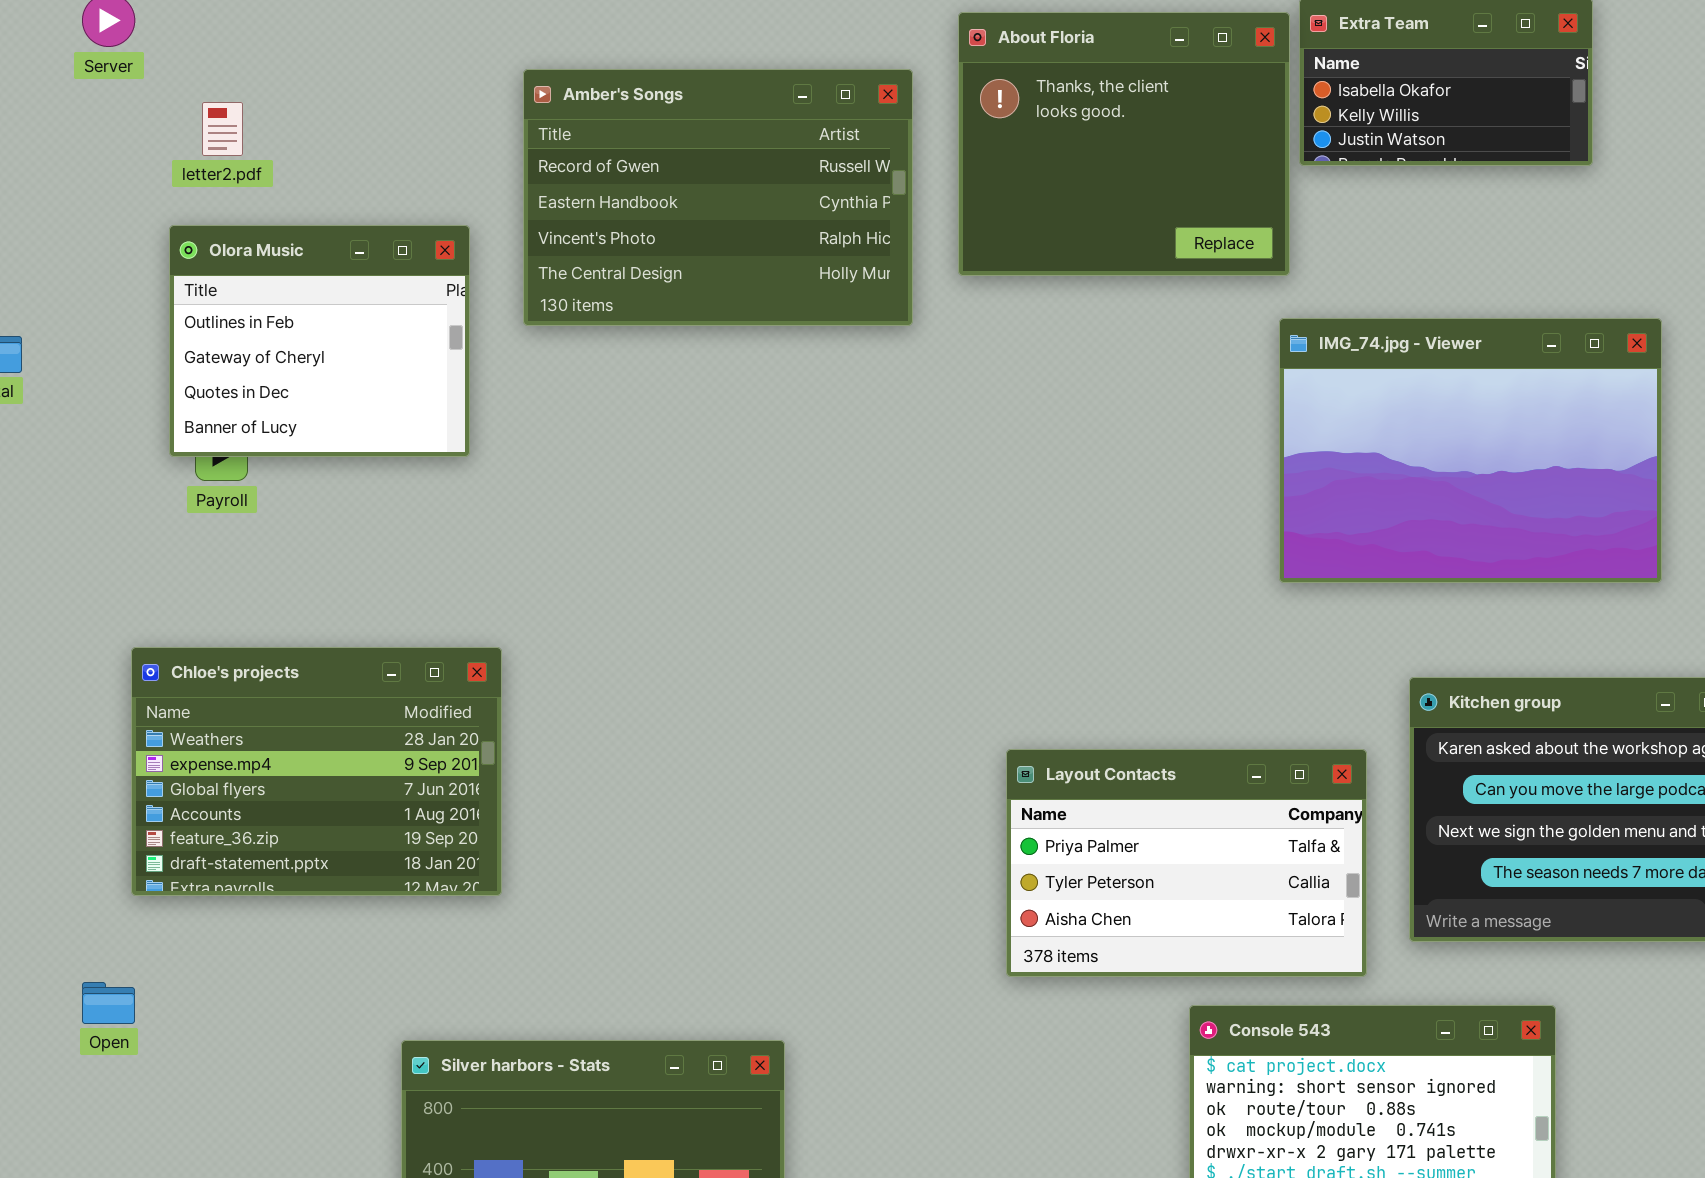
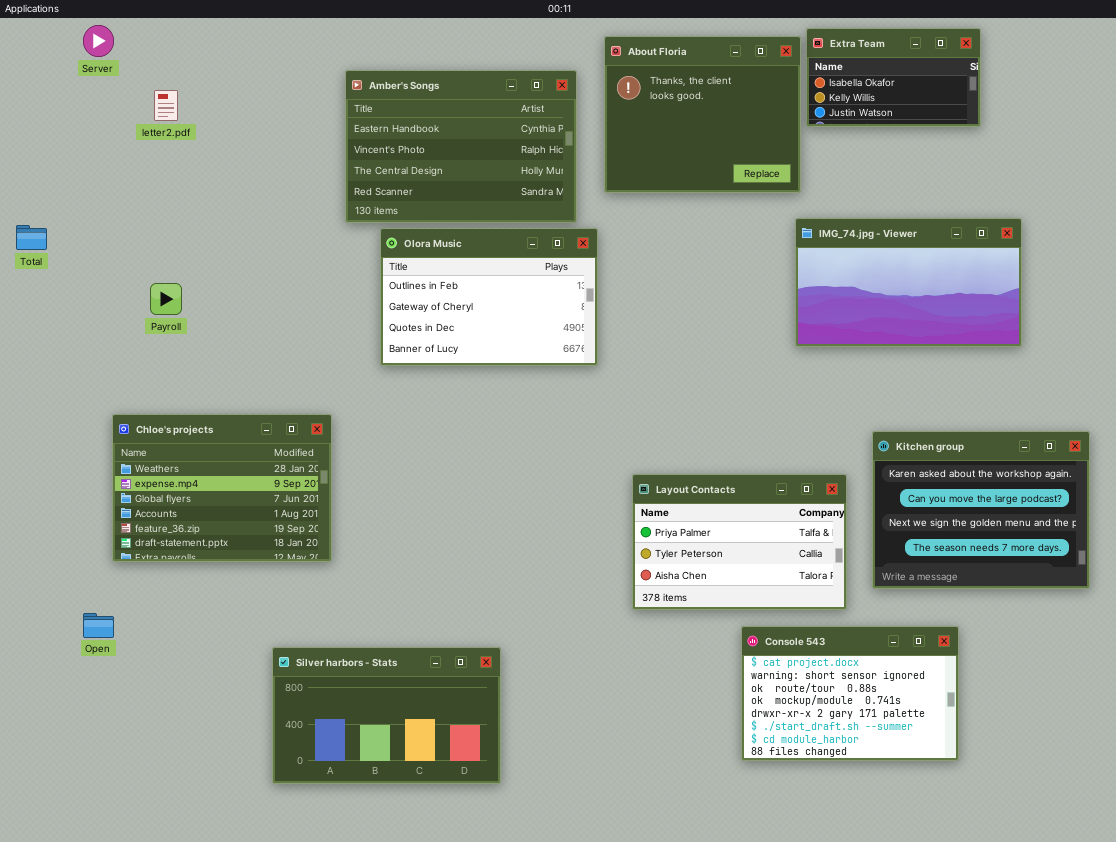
Amber's Songs: [523,69,913,326] -> [345,70,577,223], scrolled down 1 row
Olora Music: [169,225,470,457] -> [380,228,598,366], moved, resized
IMG_74.jpg - Viewer: [1279,318,1662,583] -> [795,218,1022,347], resized

